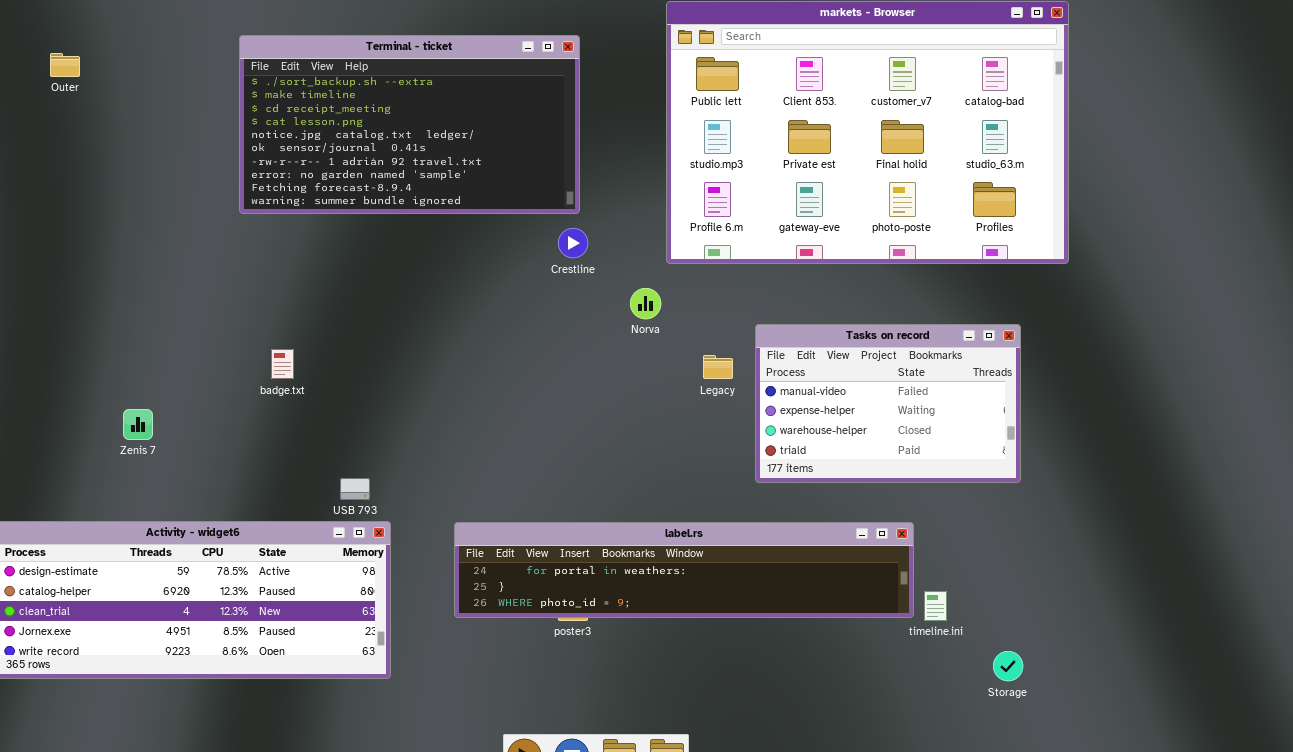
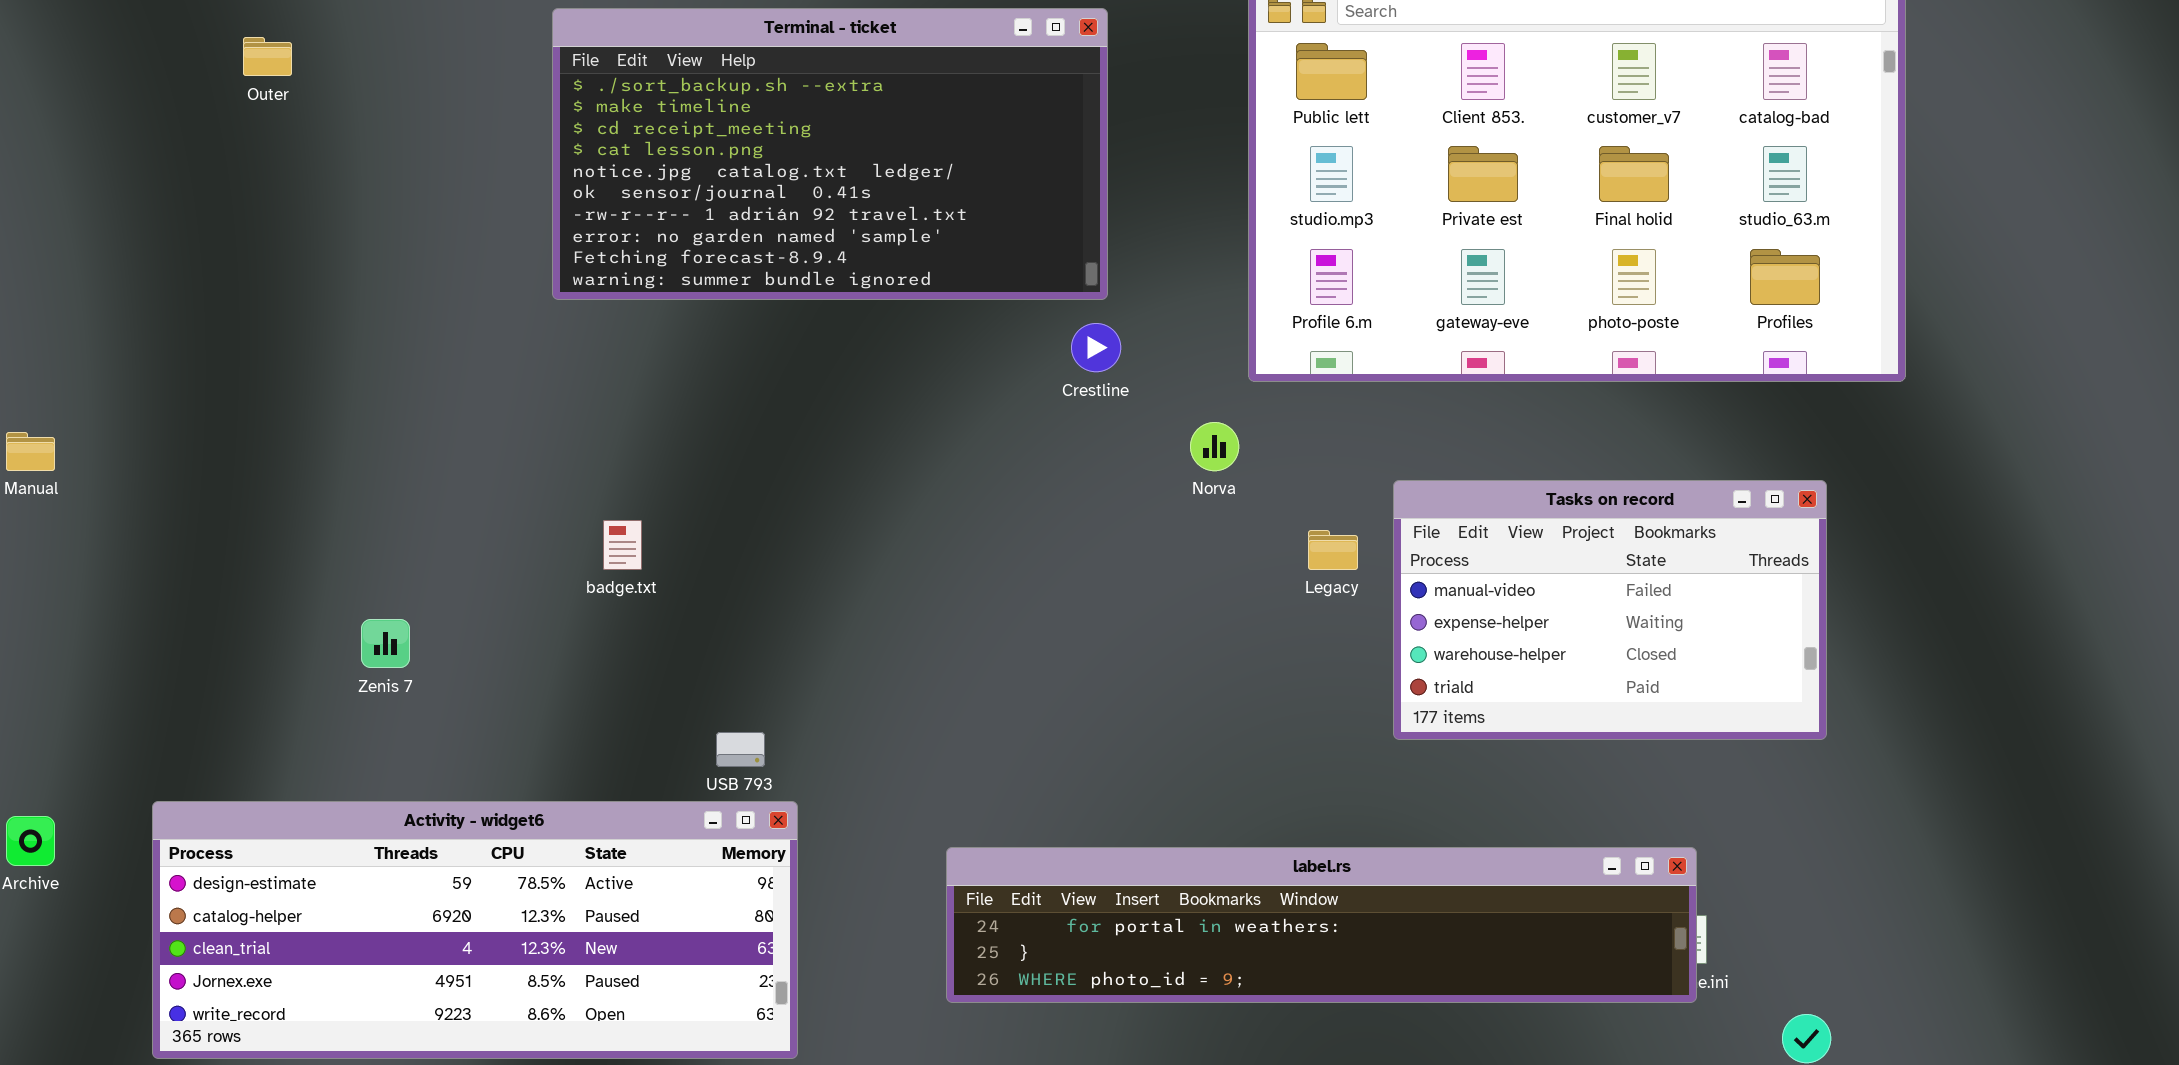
label.rs: [454,522,914,618] -> [946,847,1697,1003], moved

